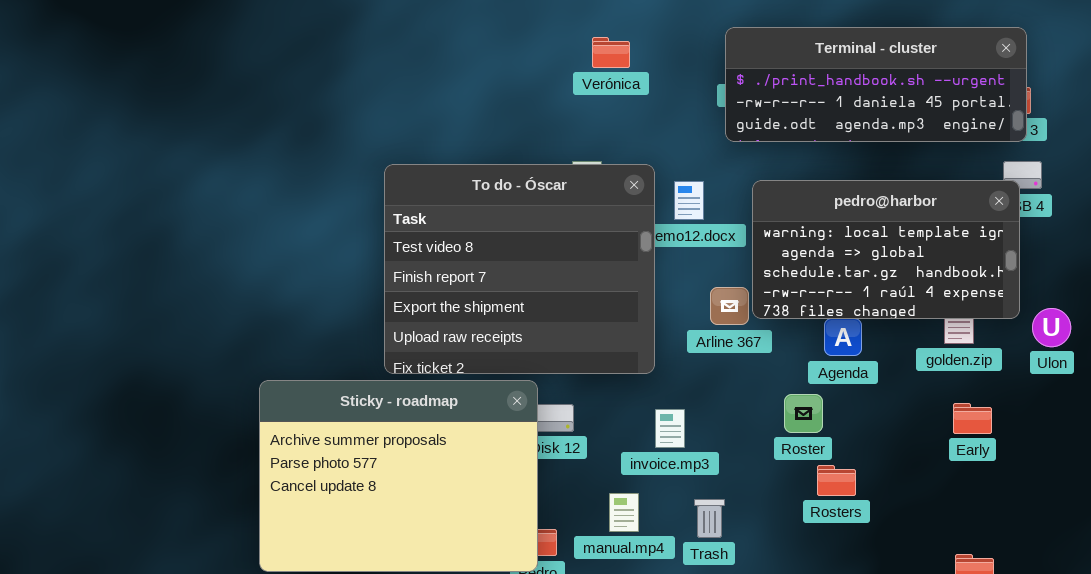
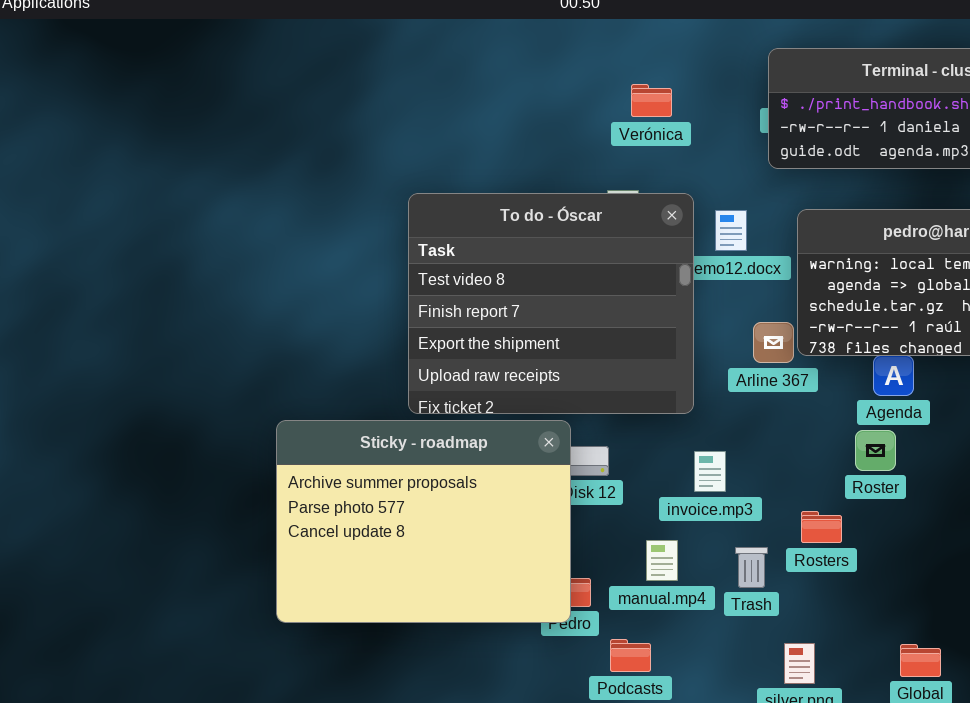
Verónica: [592,37,630,68] -> [631,84,672,117], moved
Roster: [784,394,823,433] -> [855,430,896,471], moved
Rosters: [817,465,856,496] -> [801,511,842,543], moved

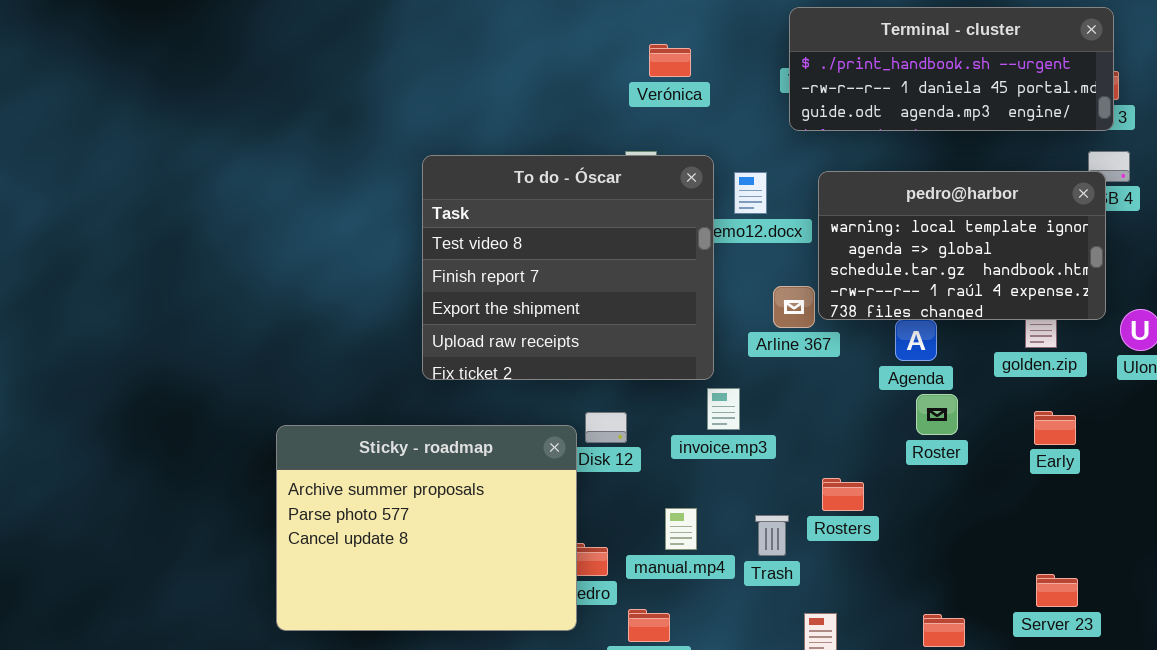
Sticky - roadmap: [276,420,571,623] -> [276,425,577,631], moved
Roster: [855,430,896,471] -> [916,394,958,435], moved
invoice.mp3: [694,451,726,492] -> [707,388,740,430], moved

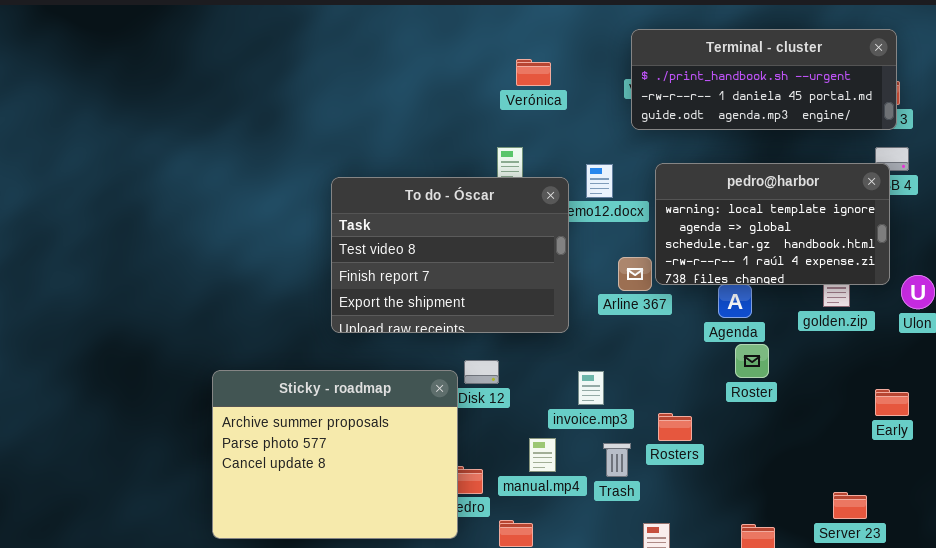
To do - Óscar: [422,155,714,380] -> [331,177,569,333], resized
invoice.mp3: [707,388,740,430] -> [578,371,604,405], moved
Early: [1034,411,1076,445] -> [875,389,909,416], moved

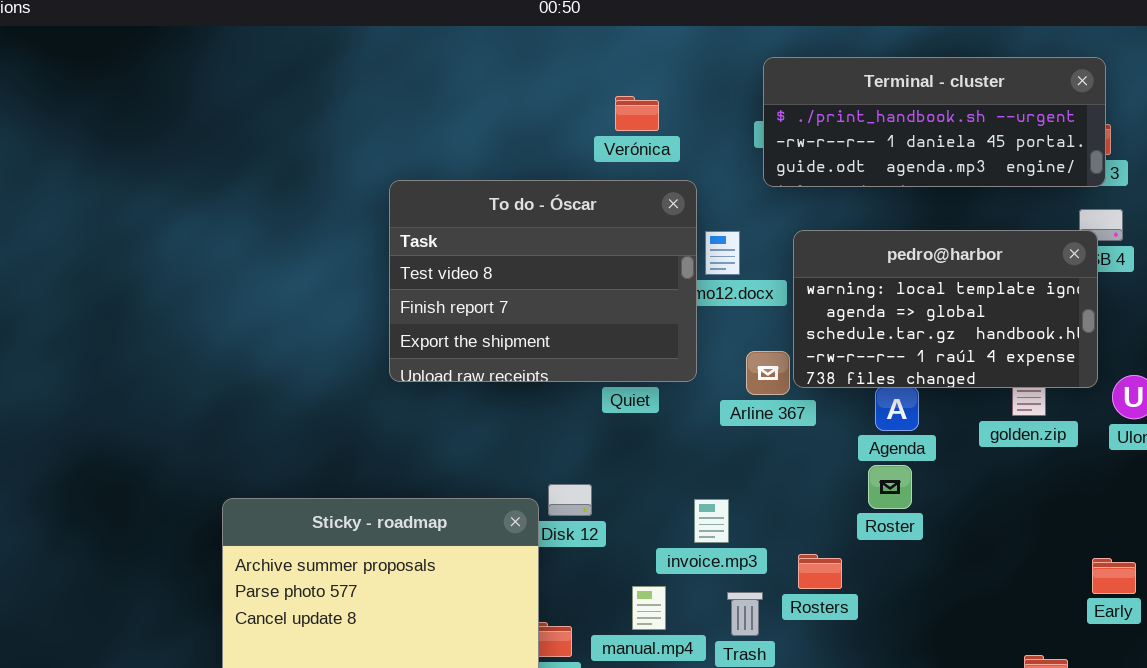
To do - Óscar: [331,177,569,333] -> [389,180,697,382], moved
Roster: [735,344,769,378] -> [868,465,912,509], moved
Early: [875,389,909,416] -> [1092,558,1136,594], moved

